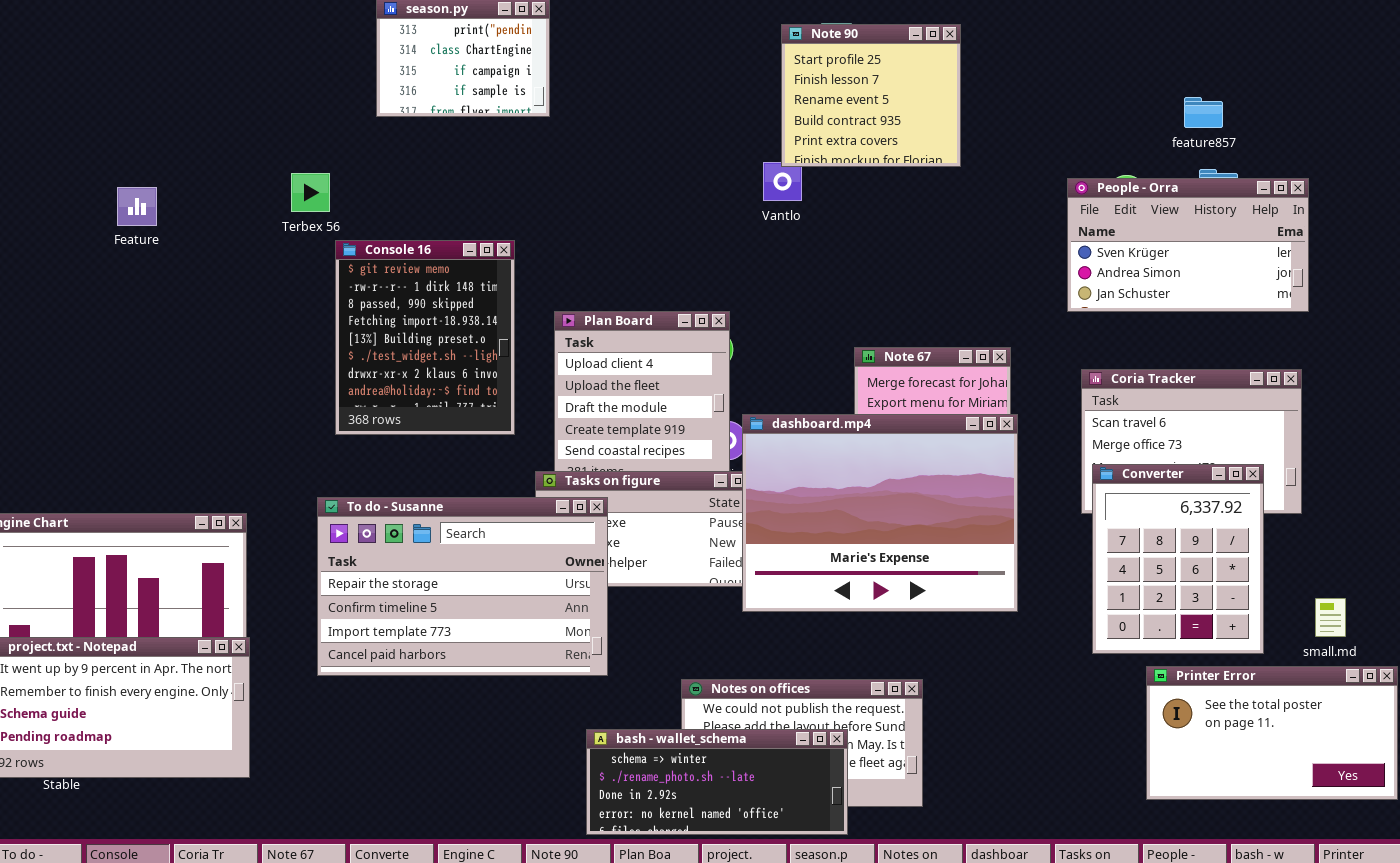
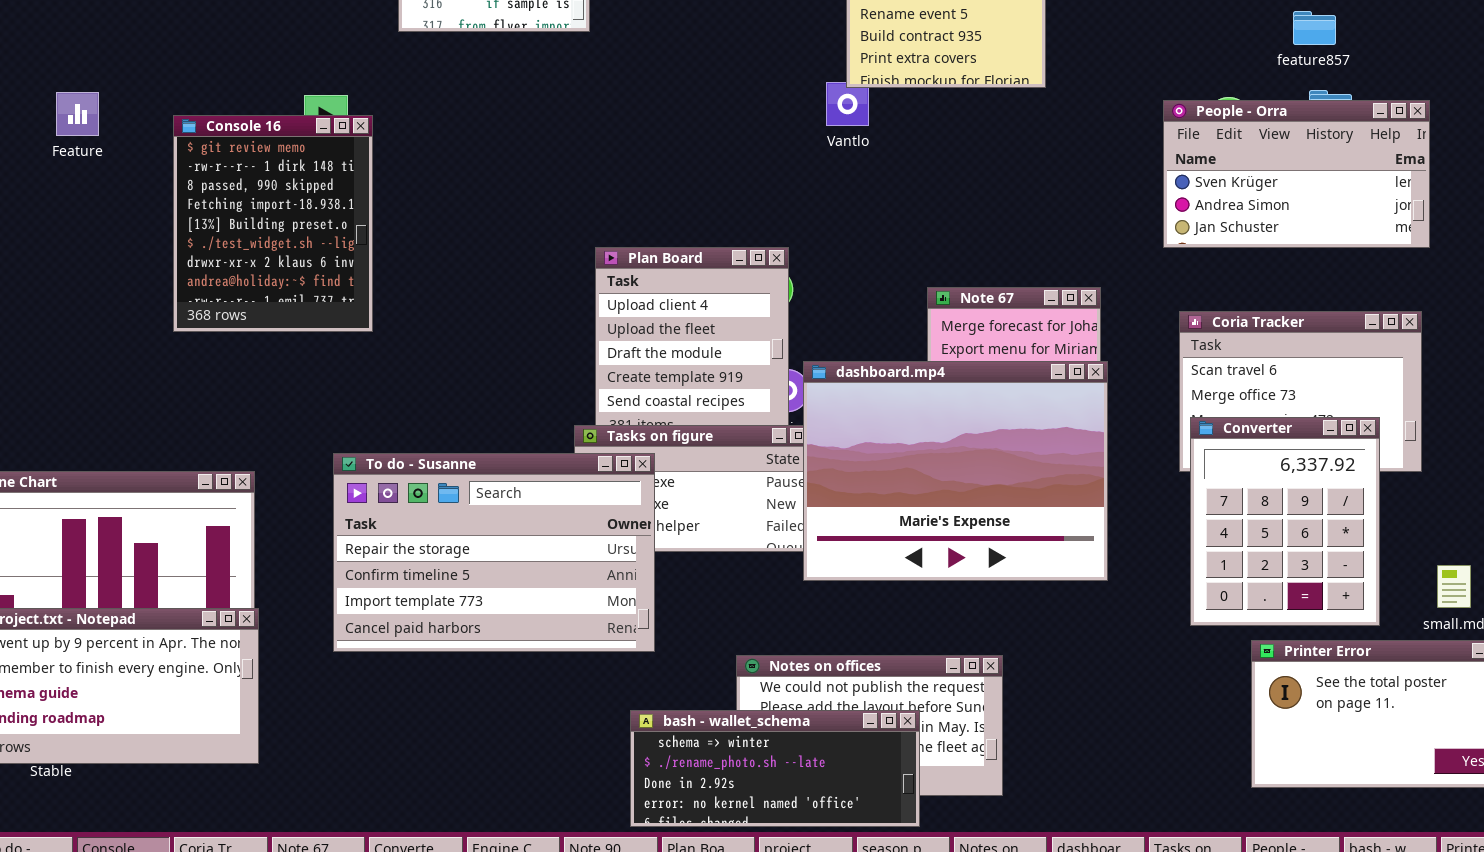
Feature: [117,187,157,226] -> [56,92,99,136], moved
Console 16: [335,240,515,435] -> [173,115,373,332], moved

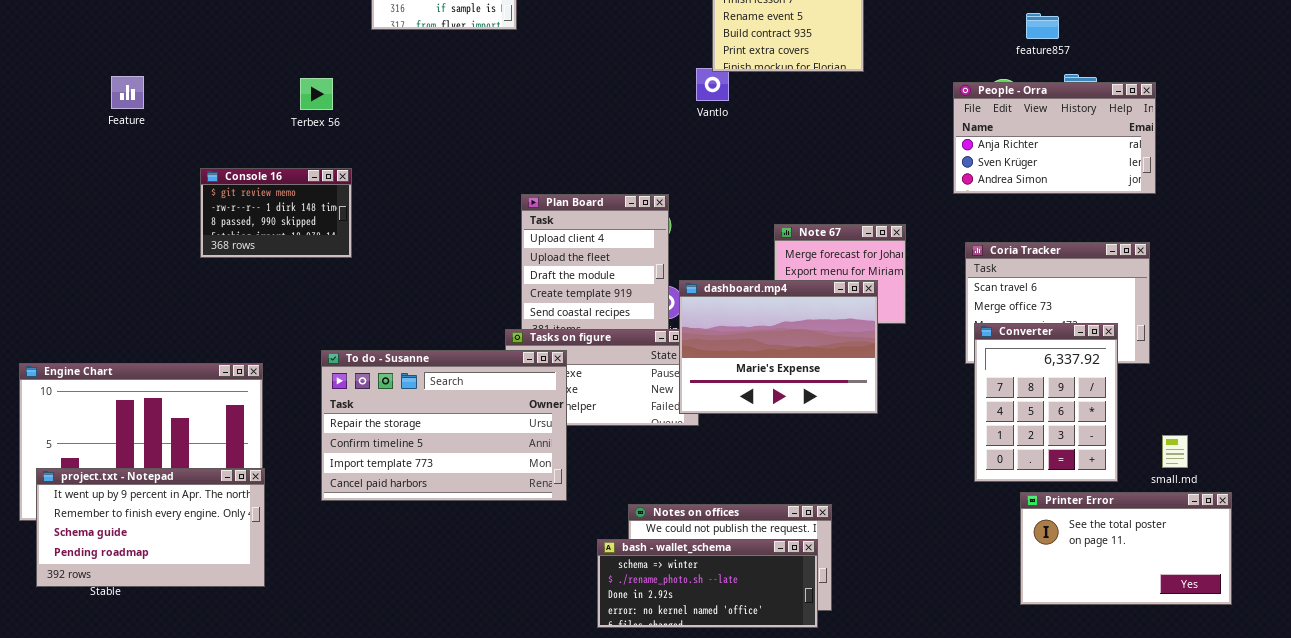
feature857: [1293,11,1336,45] -> [1026,13,1059,39], moved
People - Orra: [1163,100,1430,248] -> [953,82,1156,194], scrolled up 1 row
Console 16: [173,115,373,332] -> [200,168,352,258], resized
dashboard.mp4: [803,361,1108,581] -> [679,280,878,414], resized
bash - wallet_schema: [630,710,920,827] -> [597,539,818,628], moved

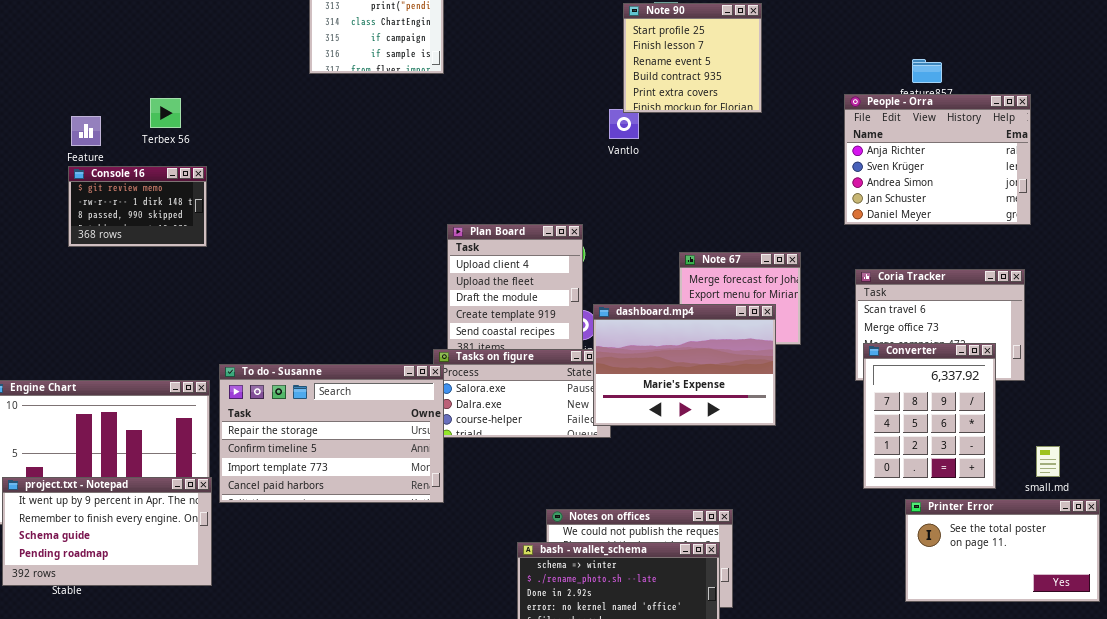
Terbex 56: [300,78,333,110] -> [150,98,181,128], moved
People - Orra: [953,82,1156,194] -> [844,94,1031,225], resized
Console 16: [200,168,352,258] -> [68,166,207,247], moved
To do - Susanne: [321,350,567,501] -> [219,364,444,503], moved

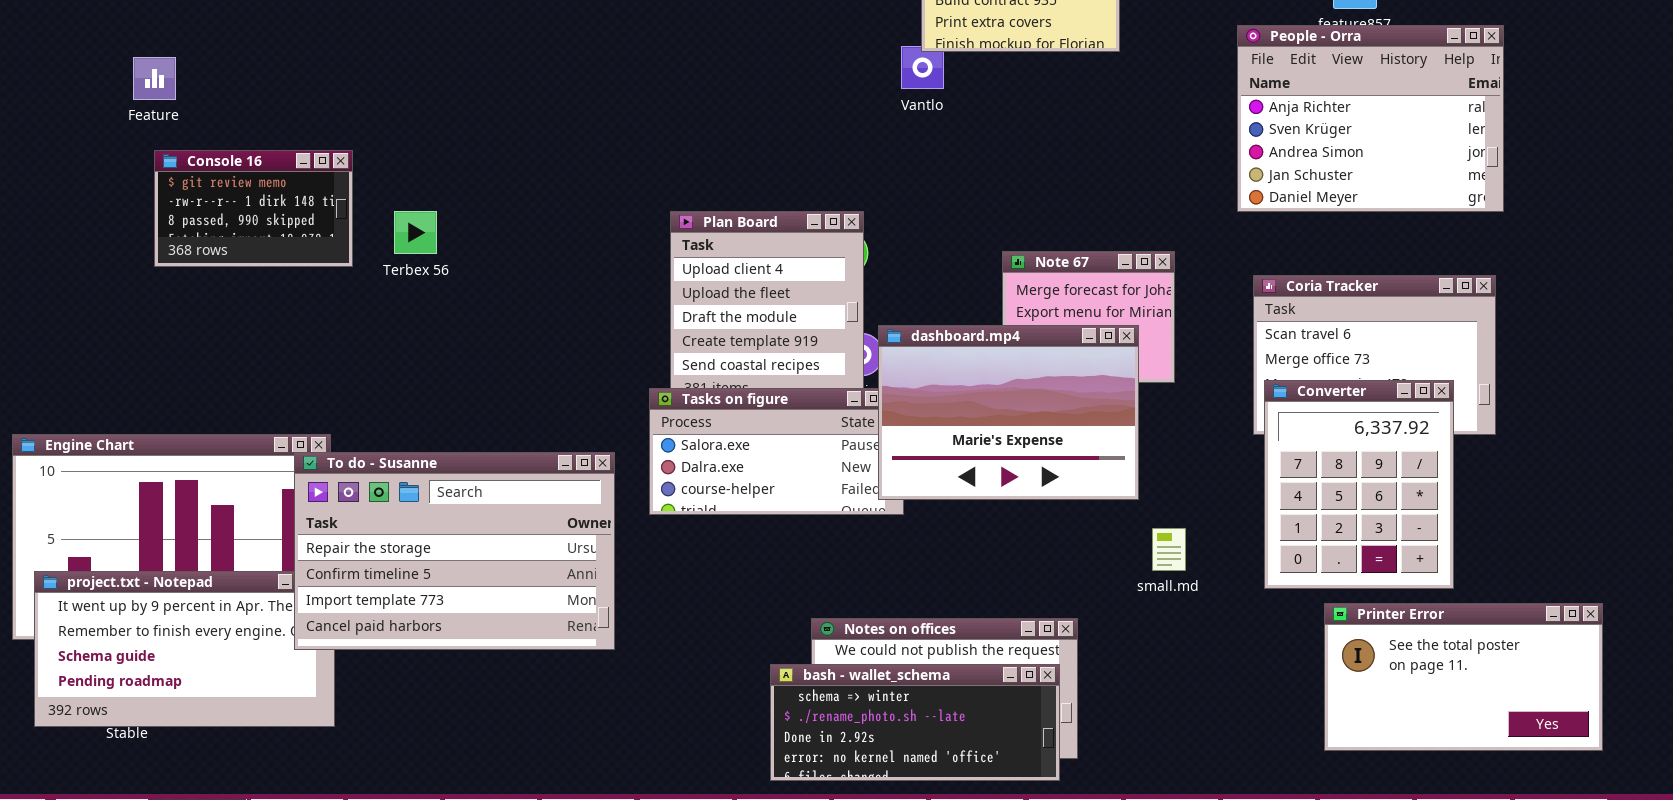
Terbex 56: [150,98,181,128] -> [394,211,437,254], moved
Console 16: [68,166,207,247] -> [154,150,353,267], moved
To do - Susanne: [219,364,444,503] -> [294,452,615,650], moved
small.md: [1036,446,1060,477] -> [1152,528,1186,571], moved

